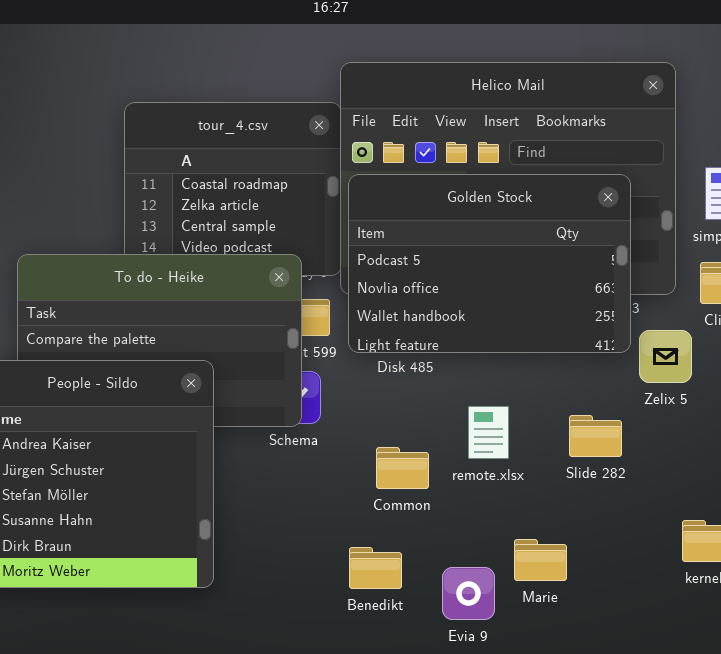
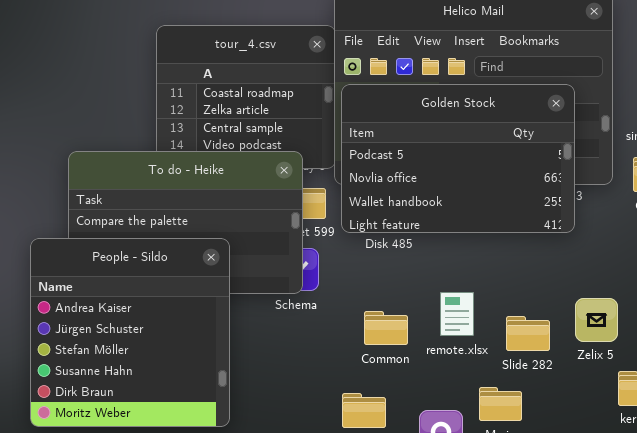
Zelix 5: [639,330,692,383] -> [575,298,618,342], moved
remote.xlsx: [468,406,509,459] -> [440,292,474,336], moved
Slide 282: [569,415,622,457] -> [506,316,550,351], moved

